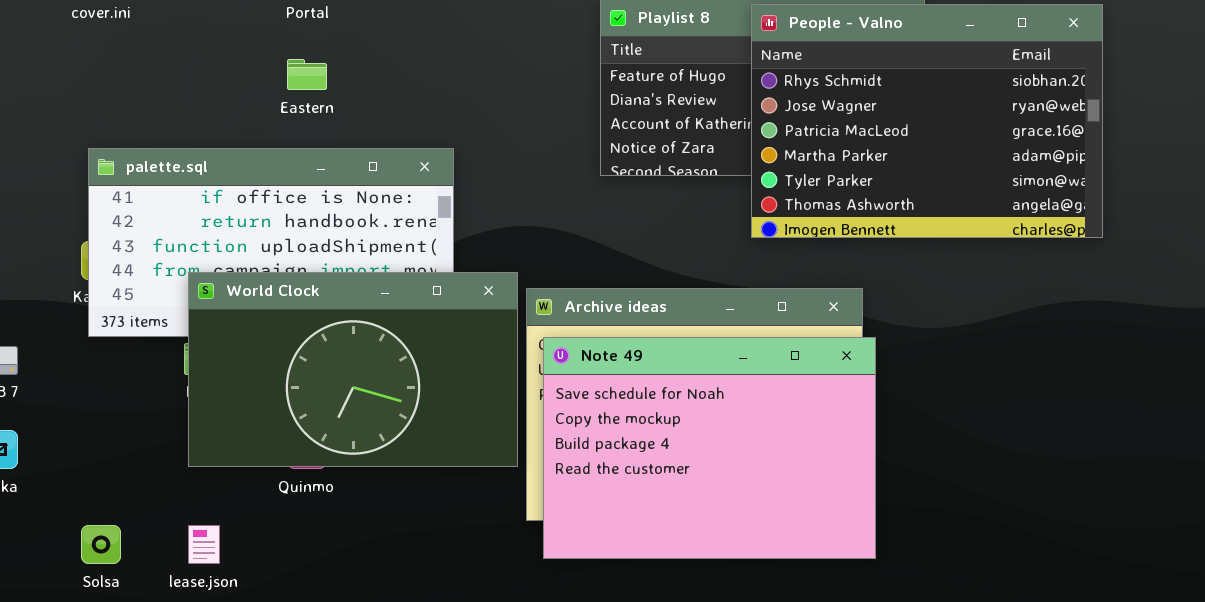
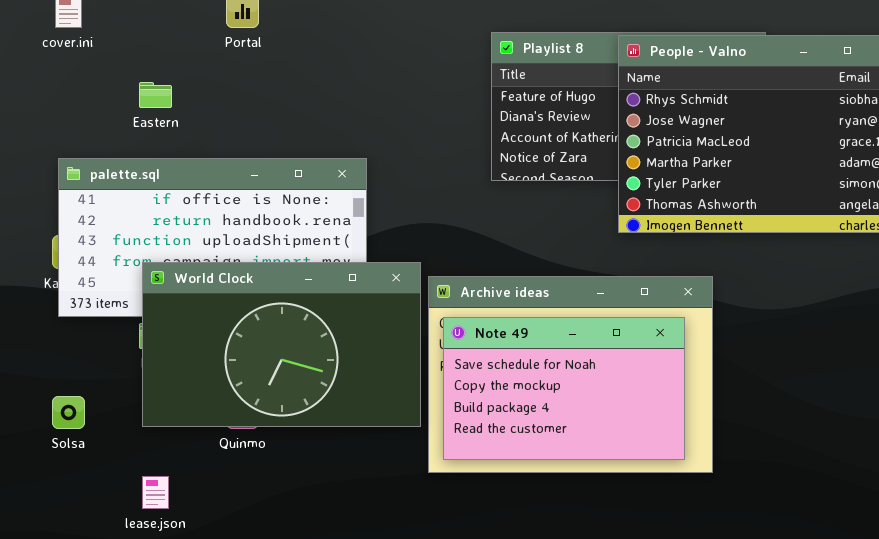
Eastern: [287,59,327,90] -> [139,82,172,108], moved
Note 49: [543,337,876,559] -> [443,317,685,460], resized
Solsa: [81,525,121,564] -> [52,396,85,429], moved

